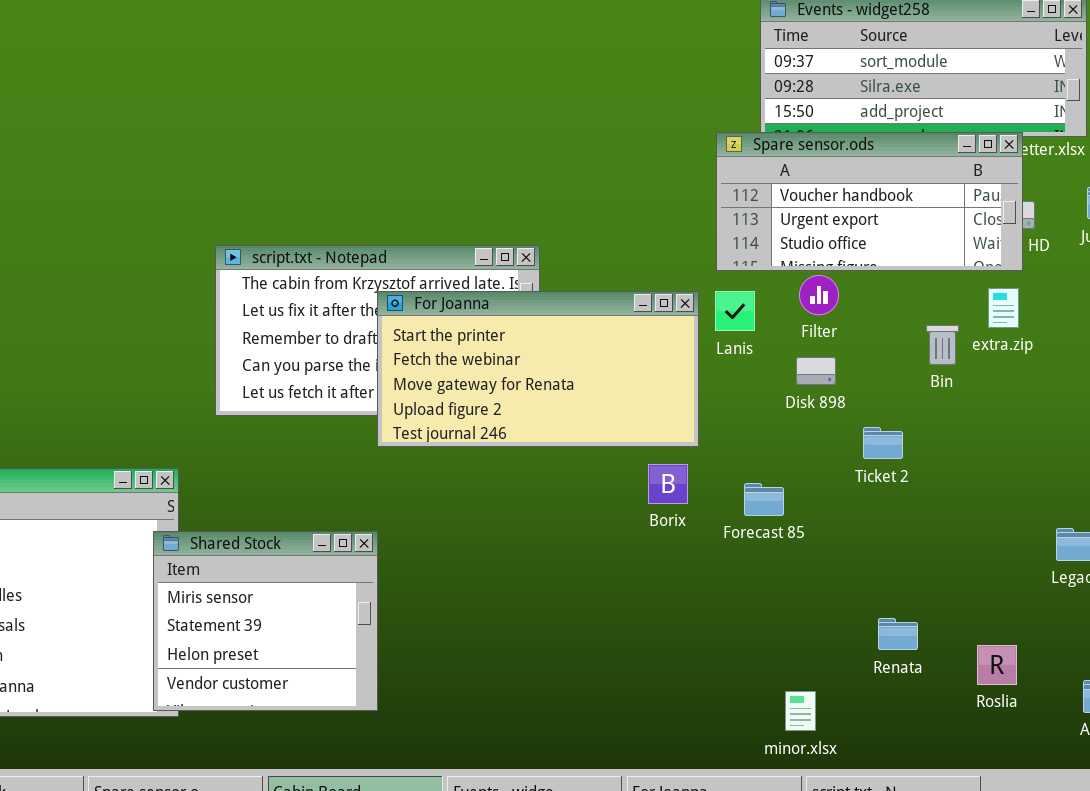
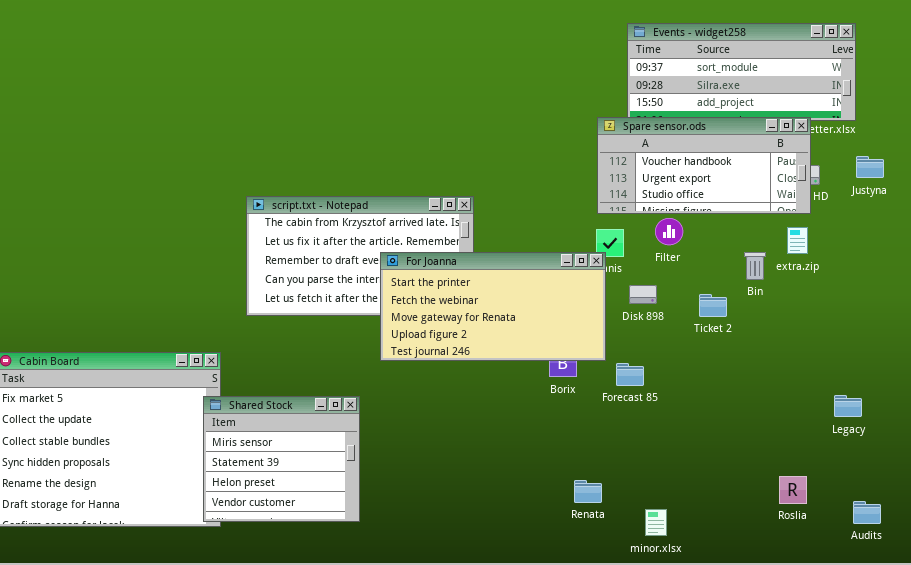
For Joanna: [377,291,699,447] -> [380,252,606,361], moved
Disk 898: [796,357,836,385] -> [629,285,657,304], moved
Ticket 2: [863,427,903,459] -> [699,294,727,317], moved
Renata: [878,618,918,650] -> [574,480,602,503], moved

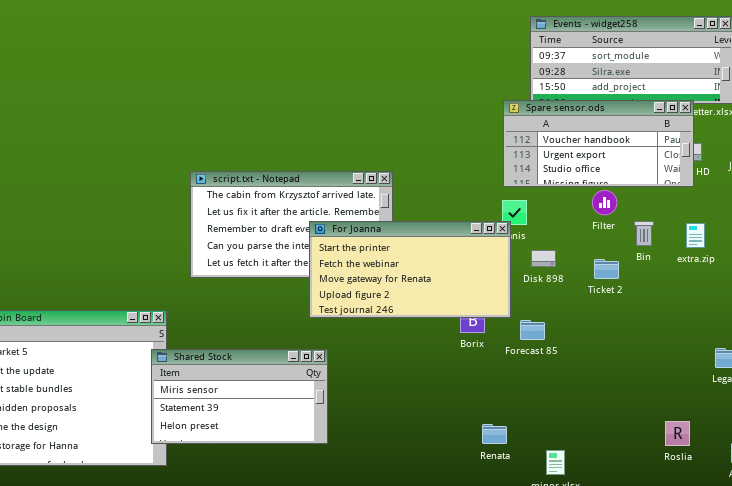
Filter: [655,218,683,245] -> [592,190,617,215], moved
extra.zip: [787,227,808,254] -> [686,223,705,248], moved
Shared Stock: [203,396,360,522] -> [151,349,328,444], resized

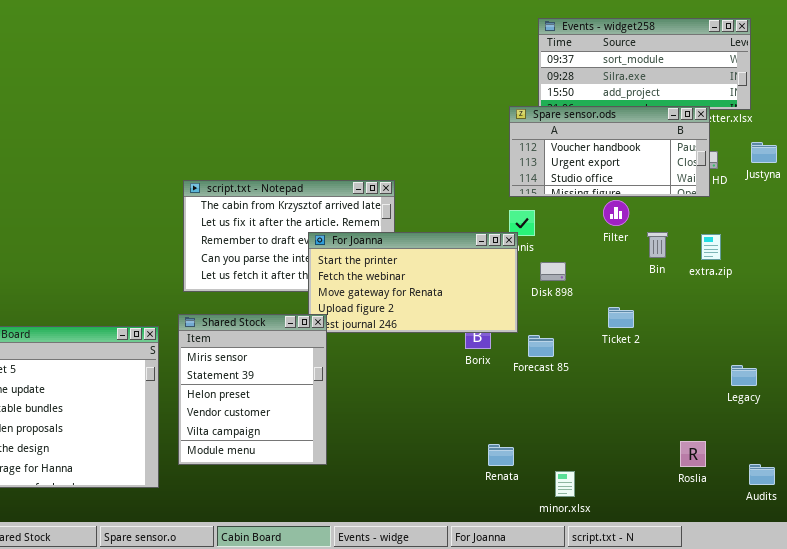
Ticket 2: [594,259,619,279] -> [608,307,634,328], moved
Shared Stock: [151,349,328,444] -> [178,314,327,465], resized

